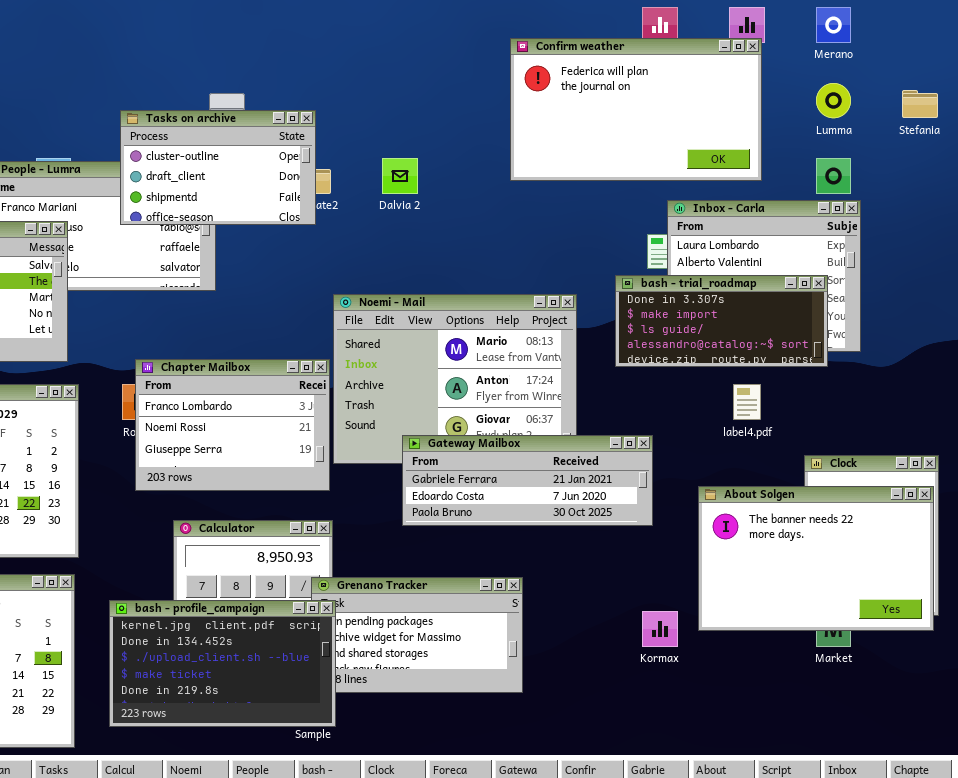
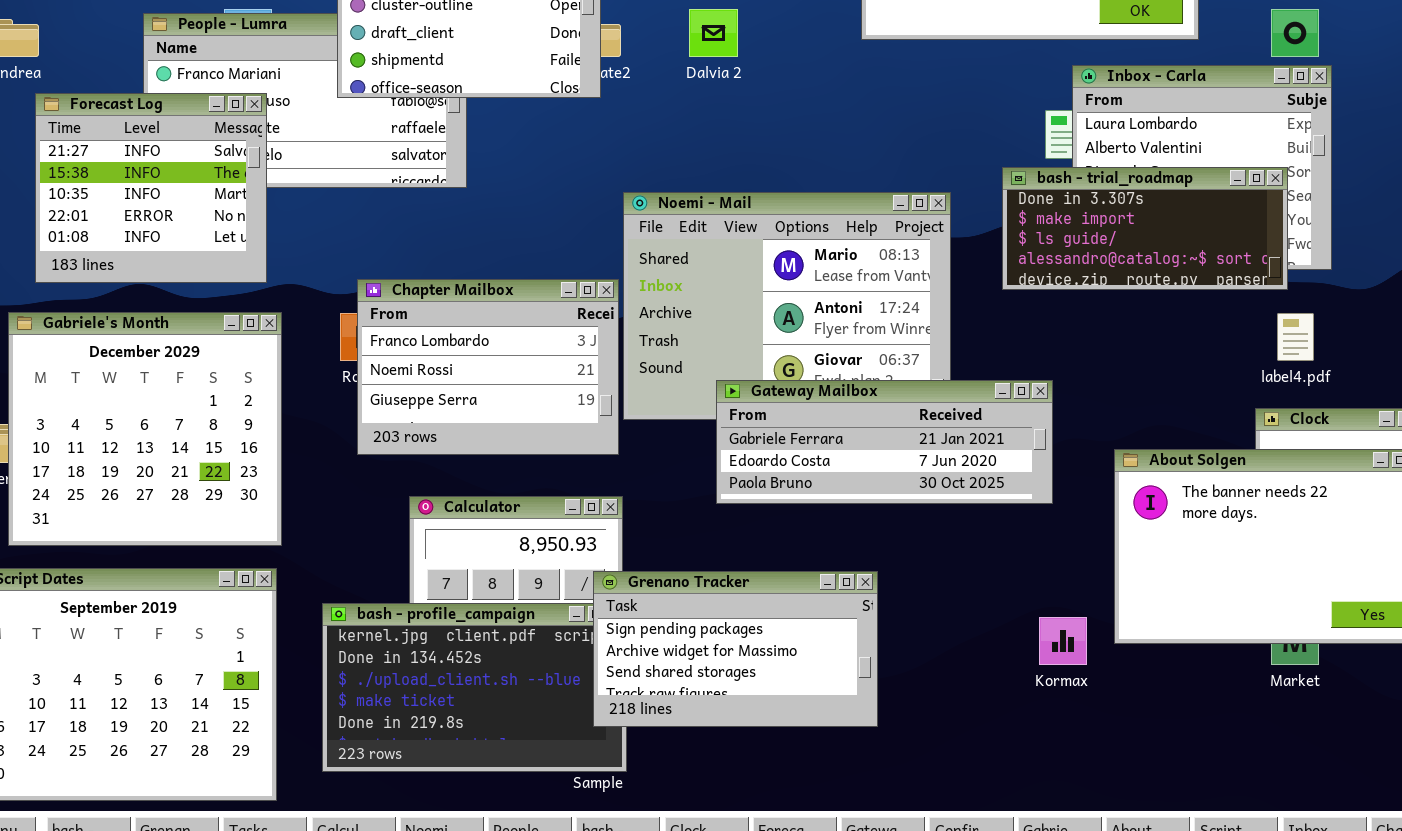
label4.pdf: [733,384,761,420] -> [1277,313,1314,361], moved
Grenano Tracker: [311,577,523,693] -> [593,571,878,727], raised

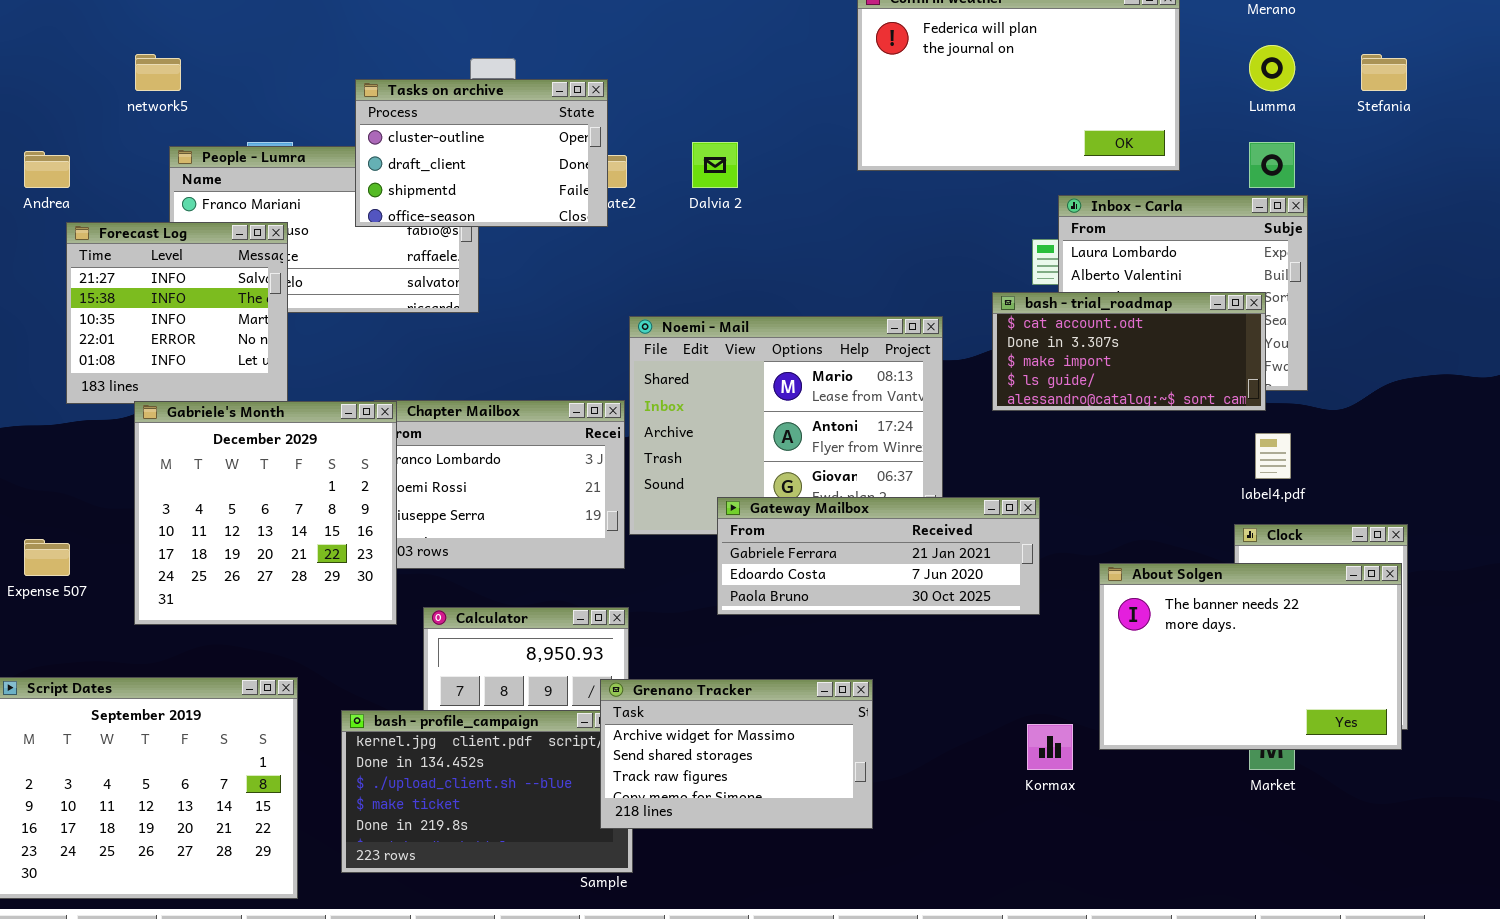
bash - trial_roadmap: [1002,167,1288,290] -> [992,292,1266,411], scrolled up 1 row
Gabriele's Month: [8,312,282,546] -> [134,401,397,625], moved
Grenano Tracker: [593,571,878,727] -> [600,679,873,829], scrolled down 1 row

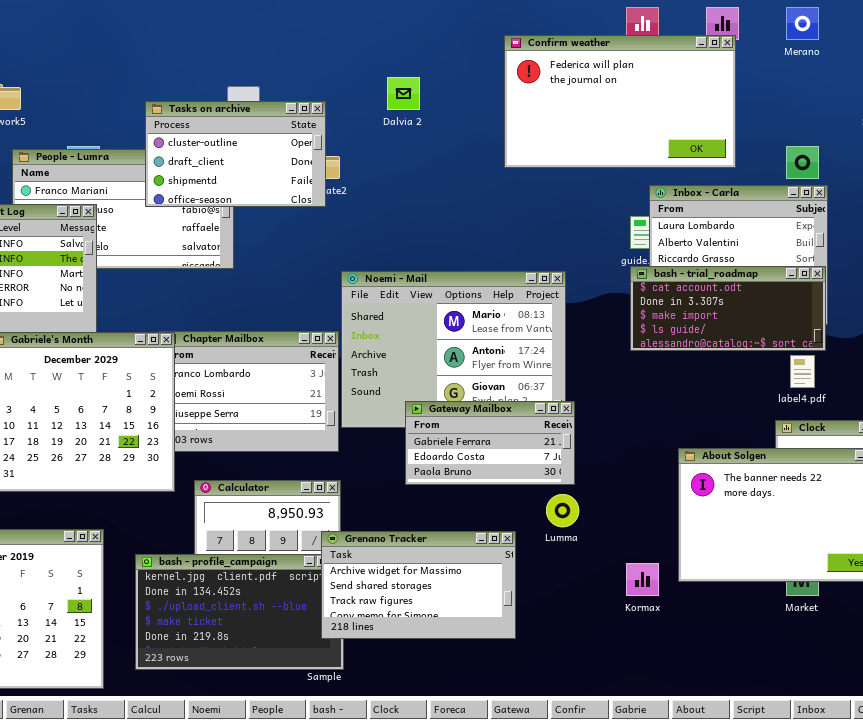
Lumma: [1249,45,1295,91] -> [546,494,579,527], moved
Dalvia 2: [692,142,738,188] -> [387,77,420,110], moved
bash - trial_roadmap: [992,292,1266,411] -> [630,266,826,351], moved
Gateway Mailbox: [717,497,1040,615] -> [405,401,575,485], resized

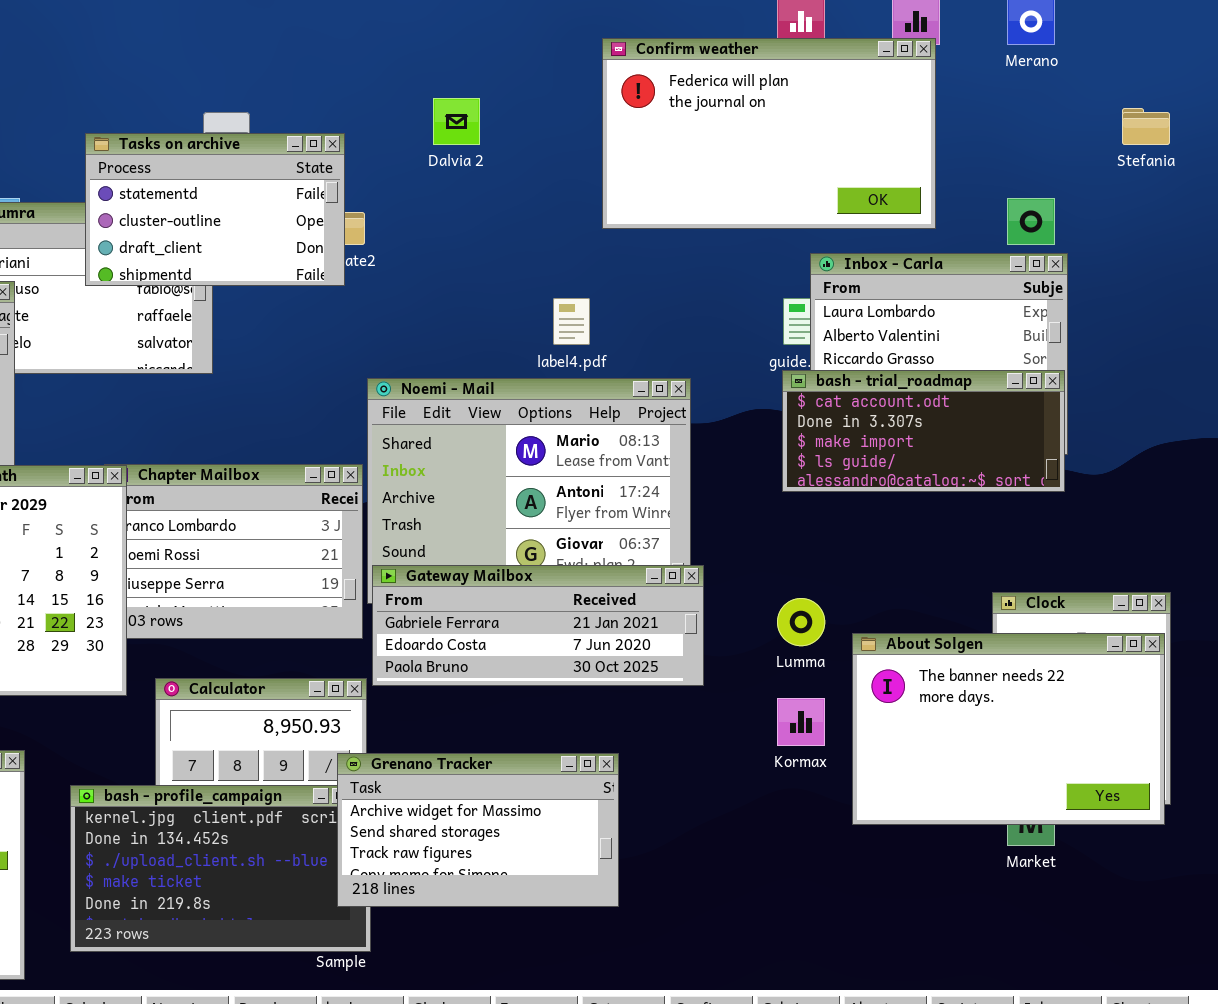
Tasks on archive: [145,101,326,207] -> [85,133,345,286], scrolled up 1 row
label4.pdf: [790,355,815,388] -> [553,298,590,345], moved
Gateway Mailbox: [405,401,575,485] -> [372,565,704,686], resized
Lumma: [546,494,579,527] -> [777,598,825,646], moved
Kormax: [626,563,659,596] -> [777,698,825,746], moved

